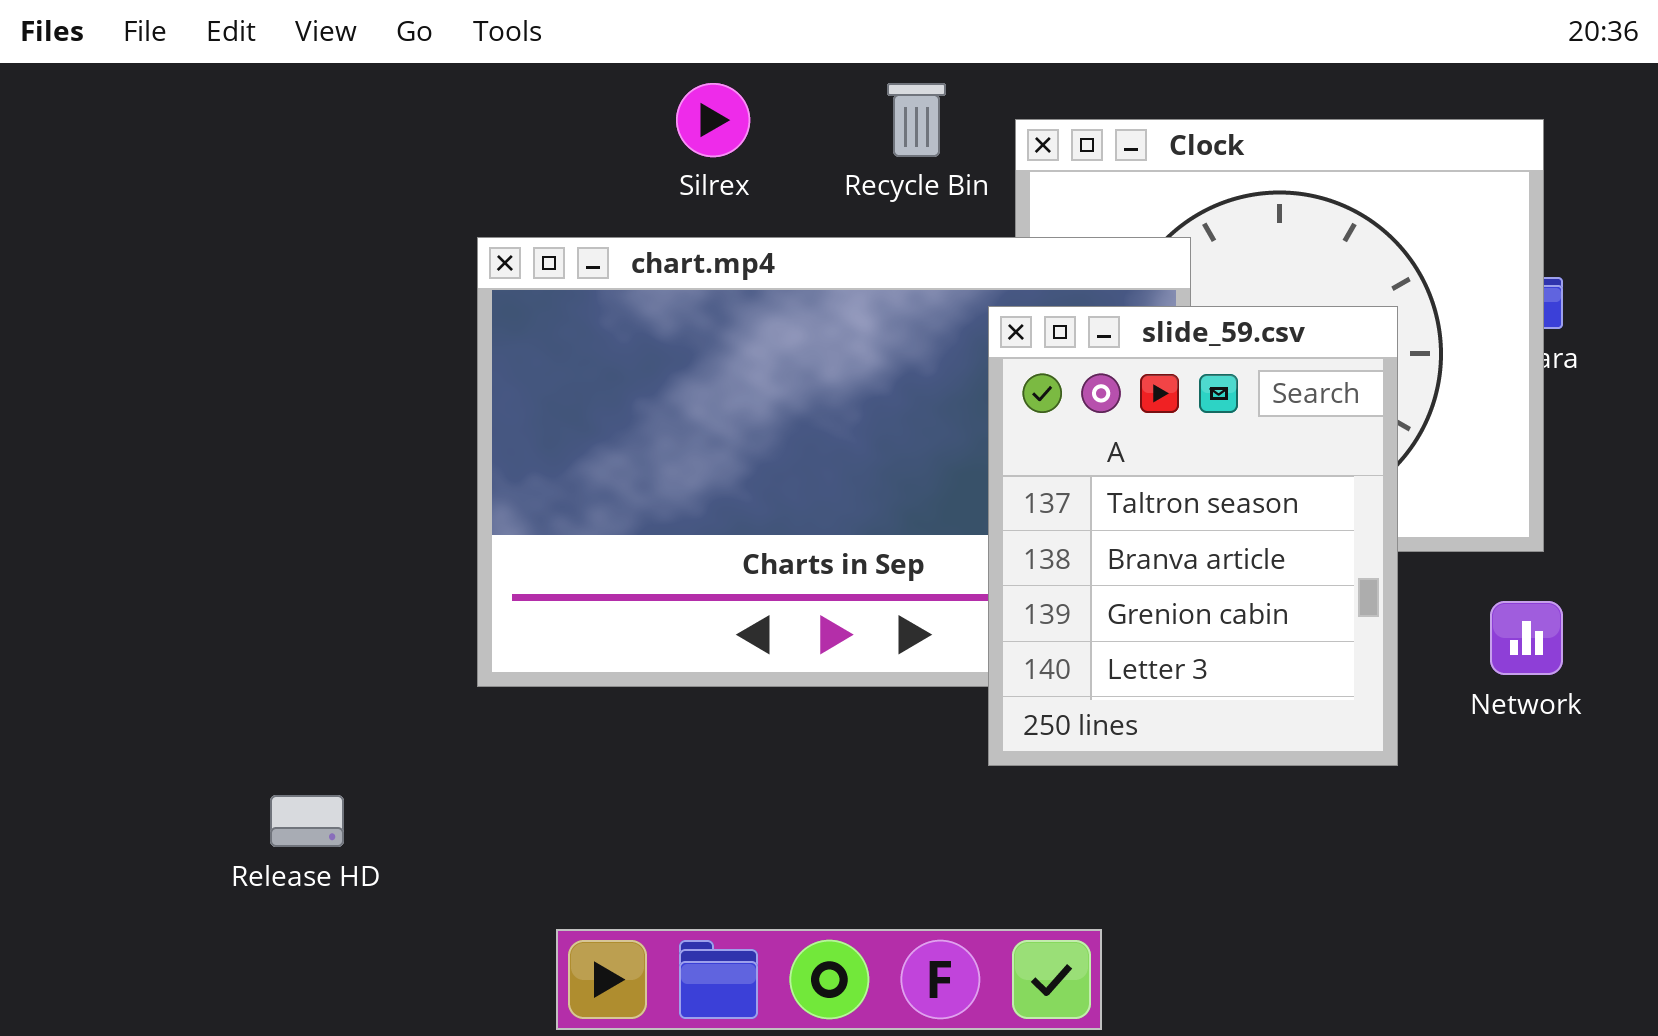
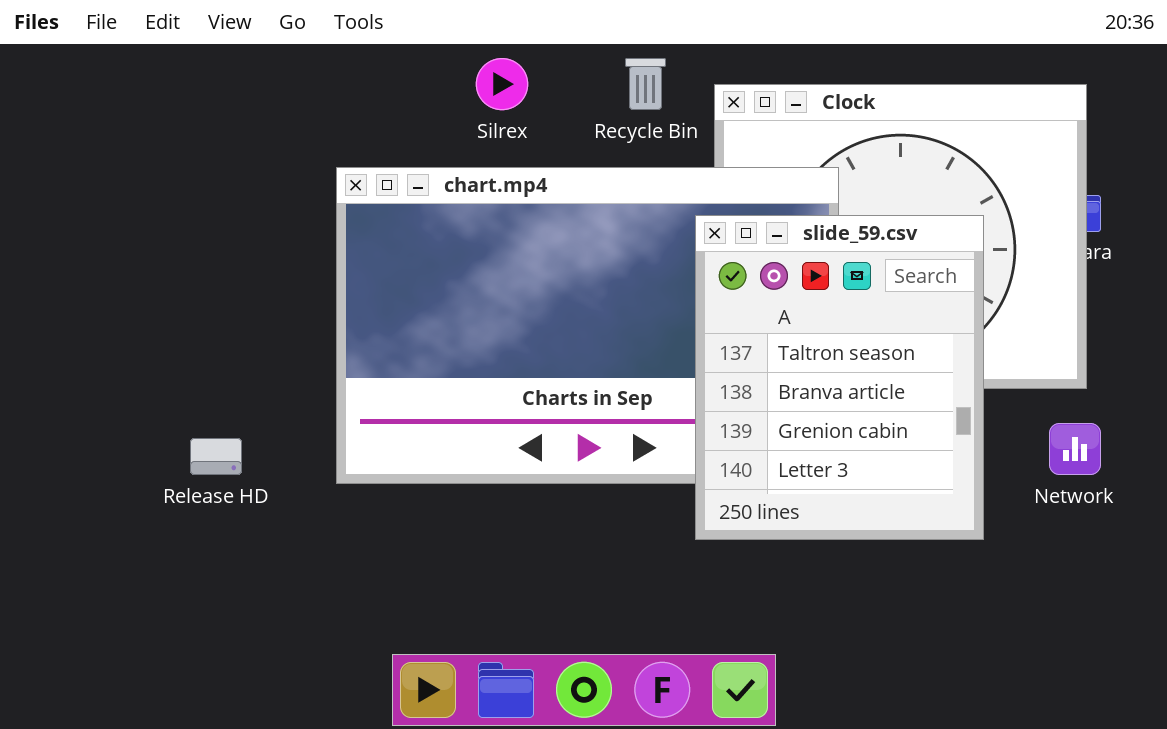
Release HD: [270,795,344,847] -> [190,438,242,475], moved

